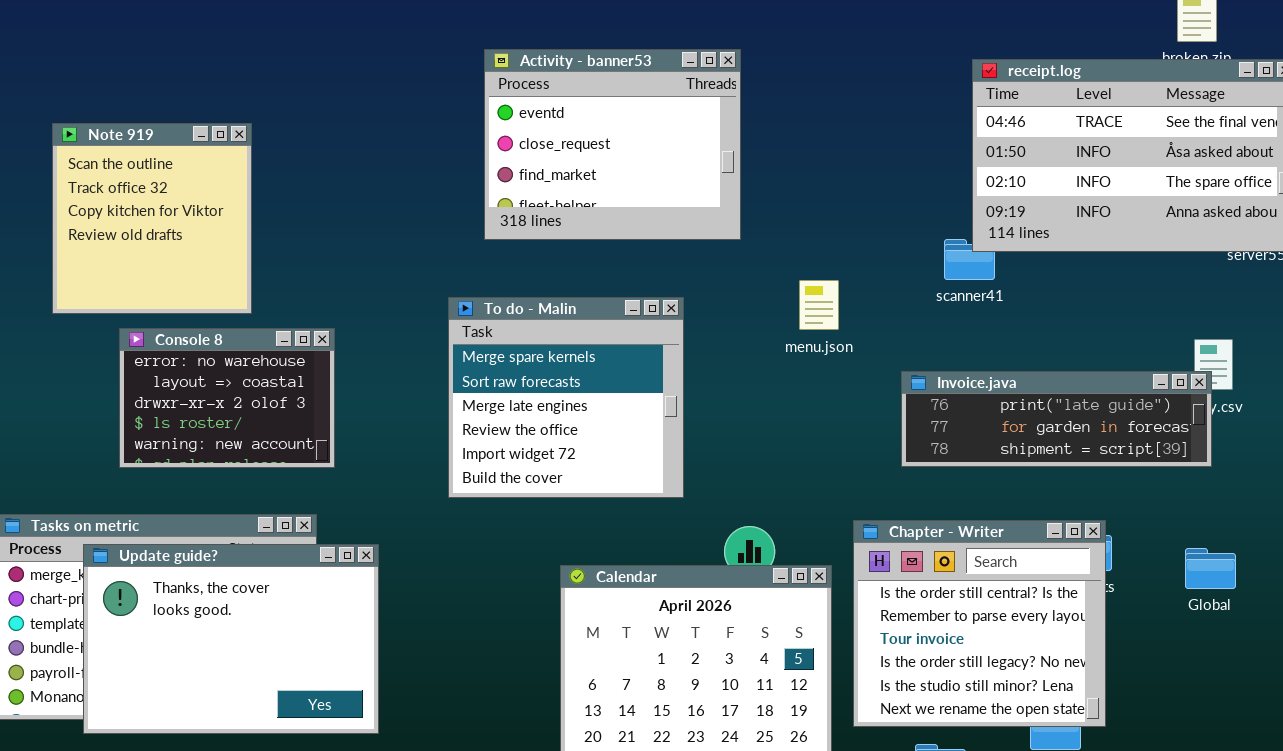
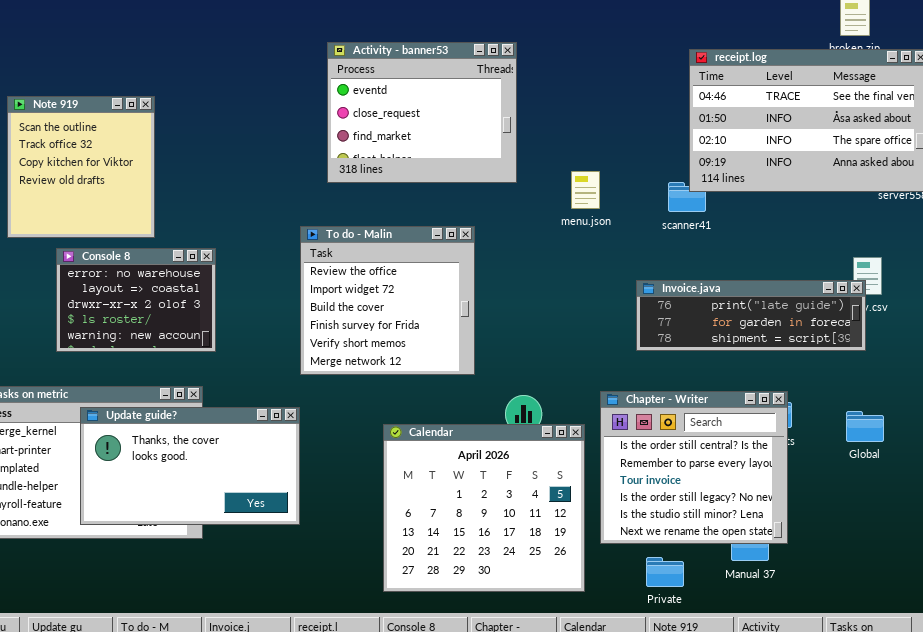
menu.json: [799,280,839,330] -> [571,171,600,209], moved
To do - Malin: [448,297,684,498] -> [300,226,475,375], scrolled down 3 rows
Update guide?: [83,544,379,734] -> [80,407,300,525], moved, resized

